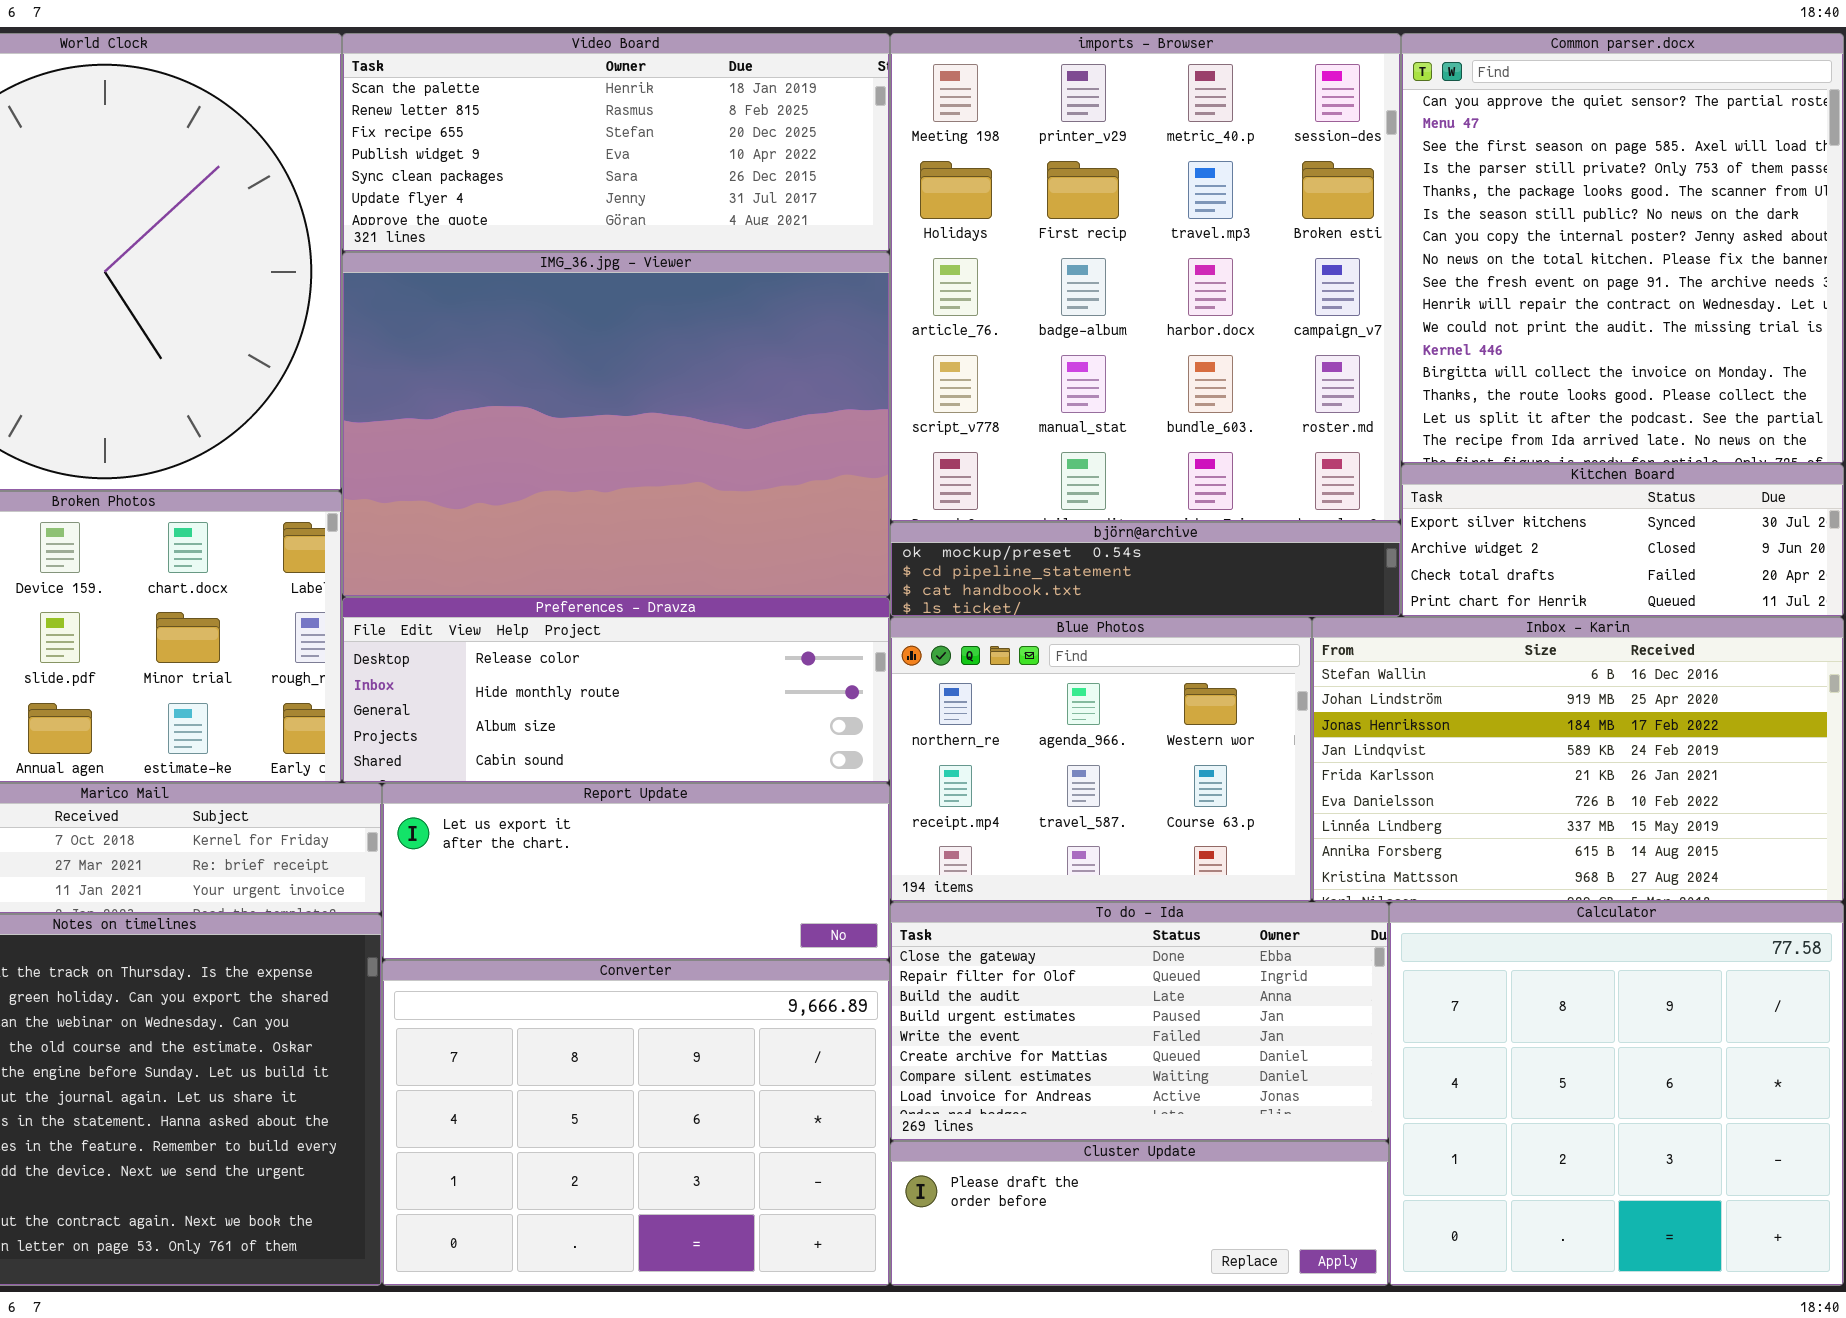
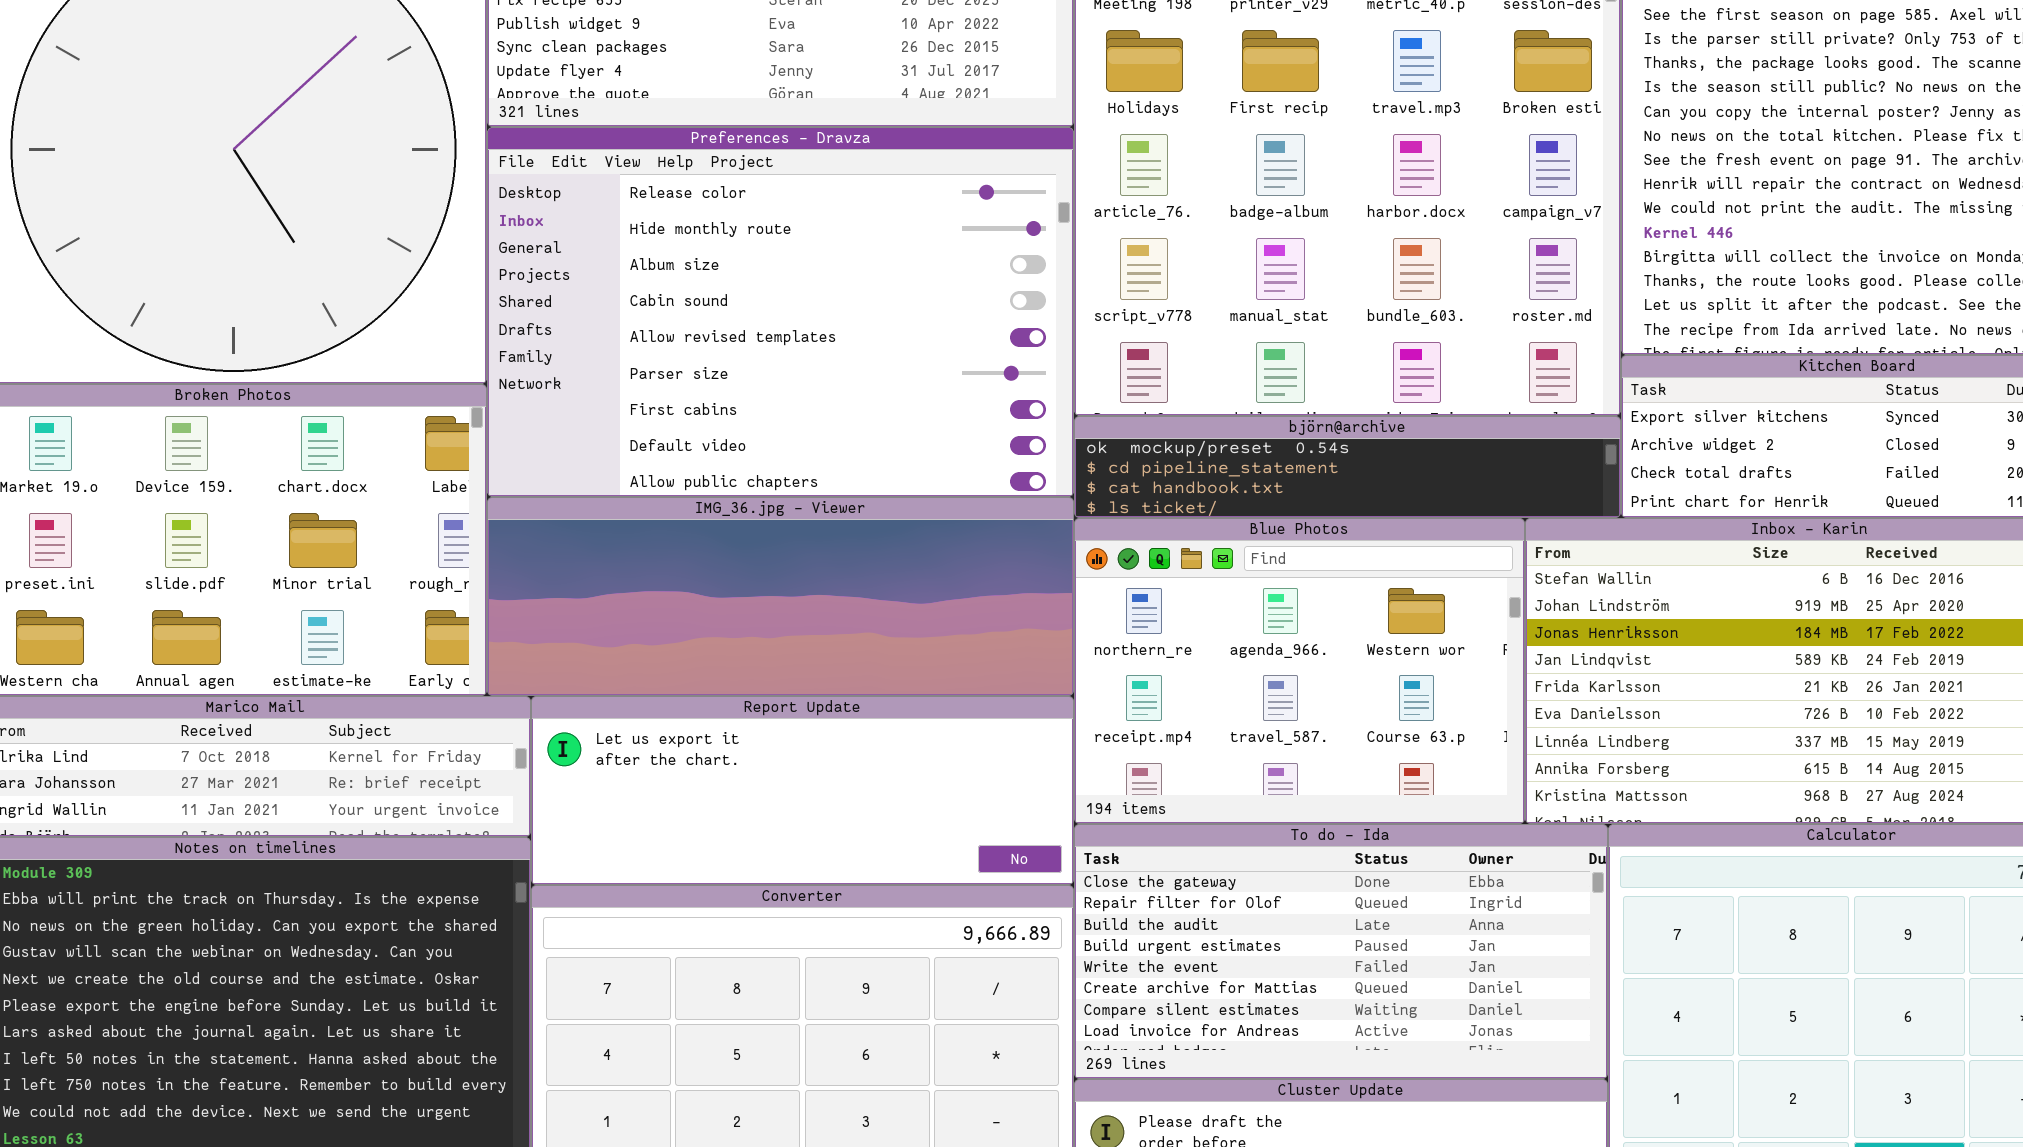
IMG_36.jpg - Viewer: [342,252,890,597] -> [487,497,1074,696], moved, resized
Preferences - Dravza: [342,597,890,783] -> [487,127,1074,497], moved, resized

